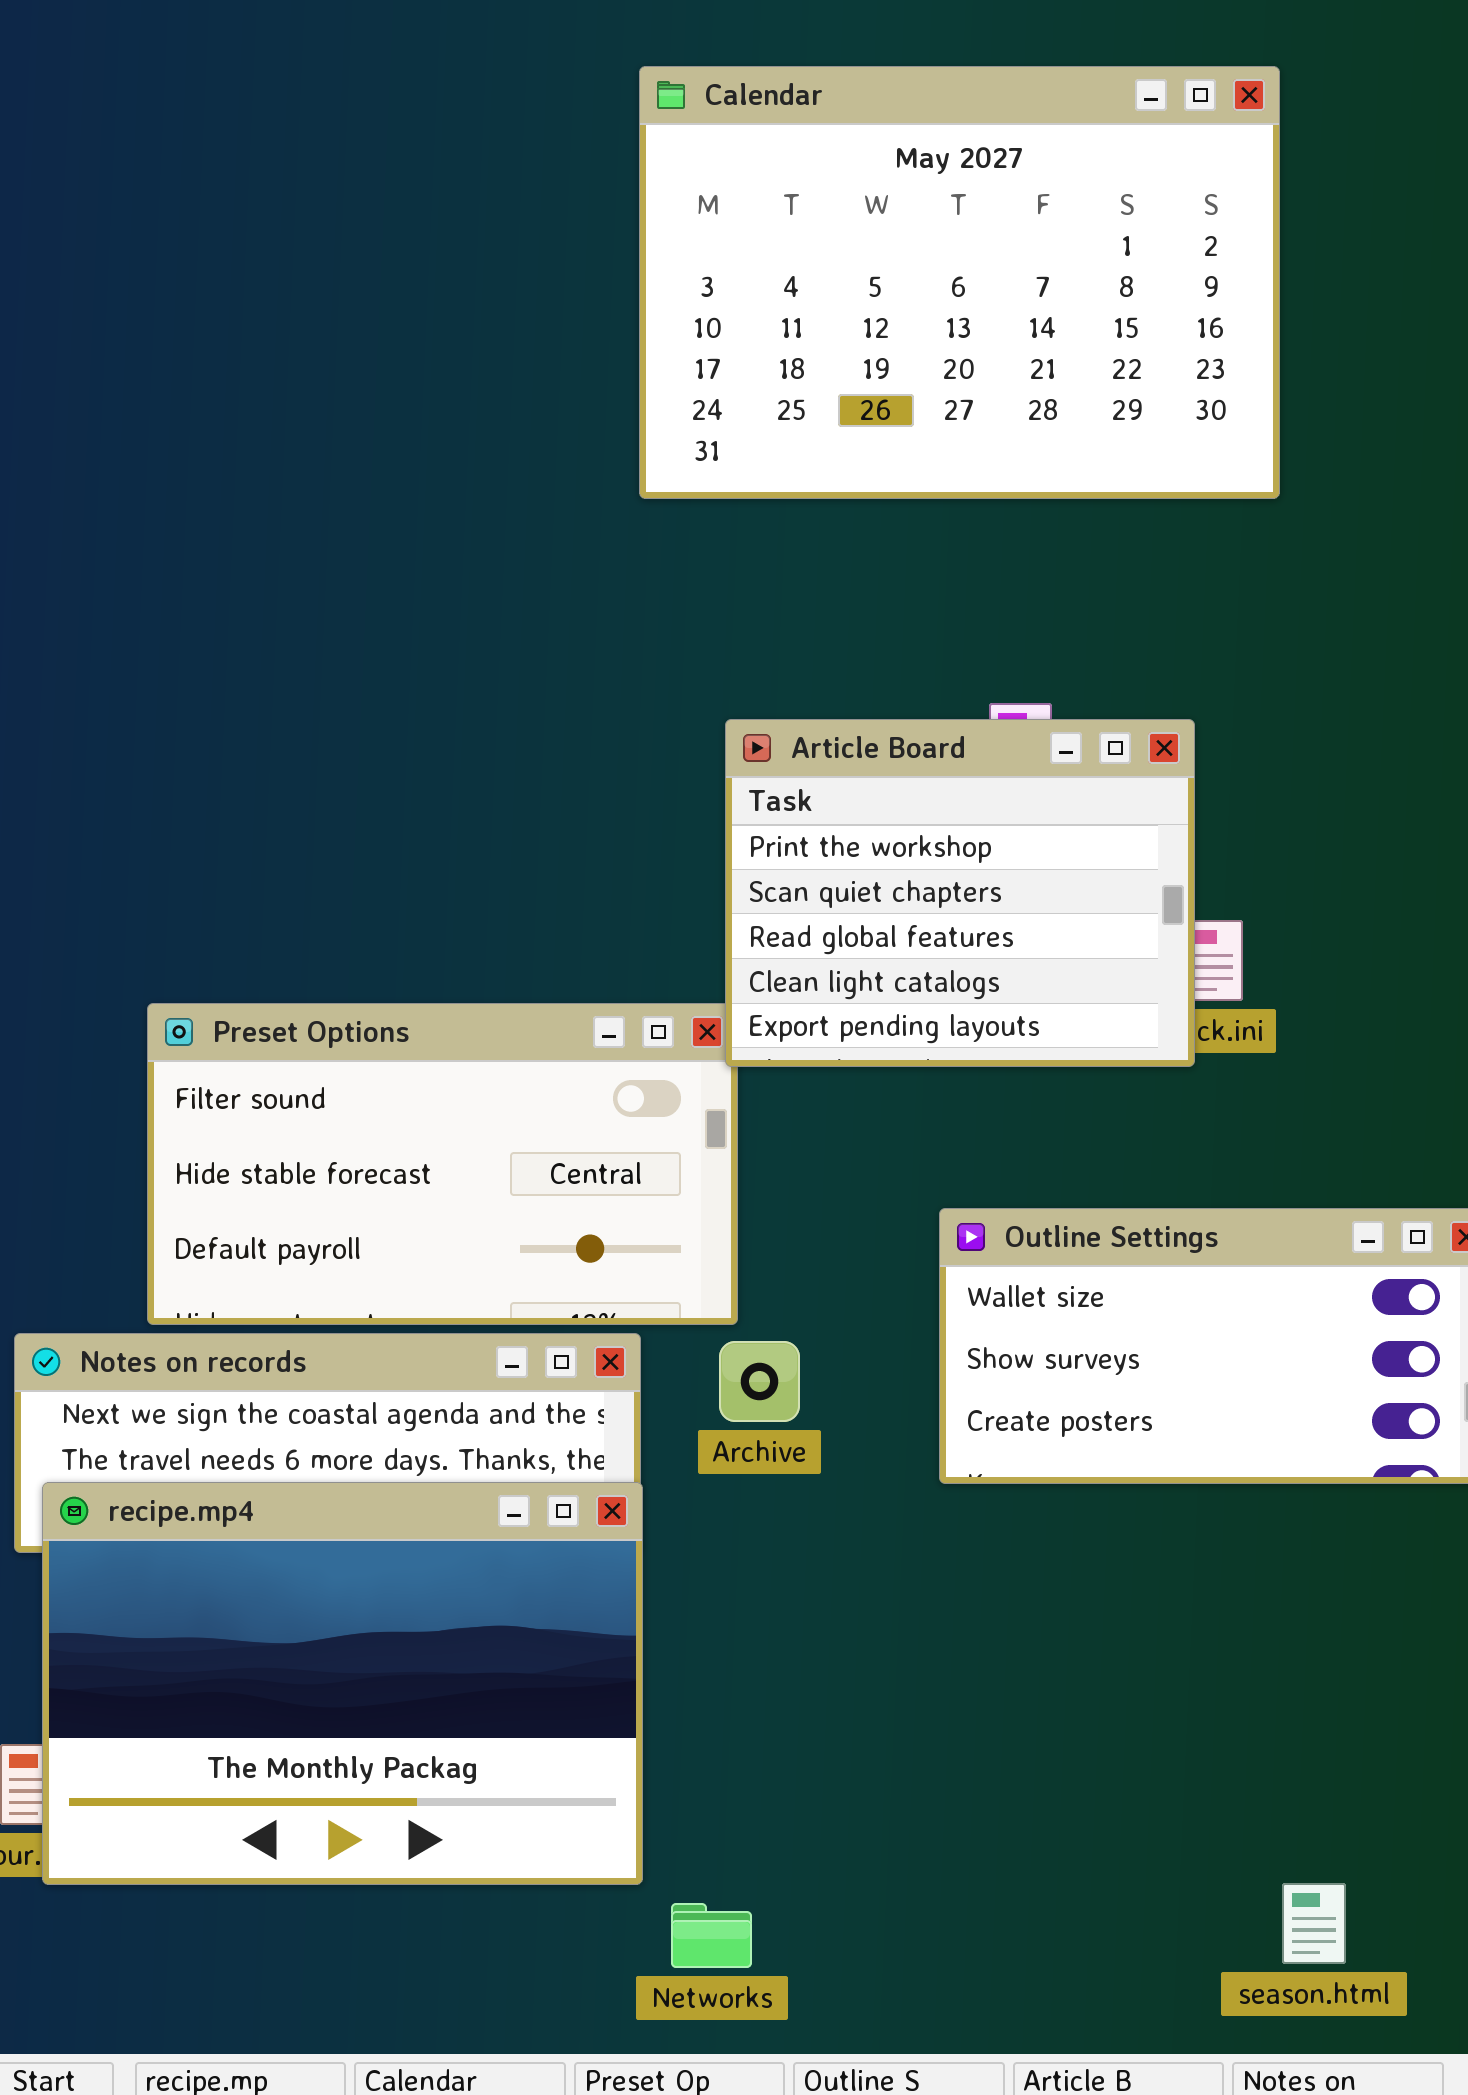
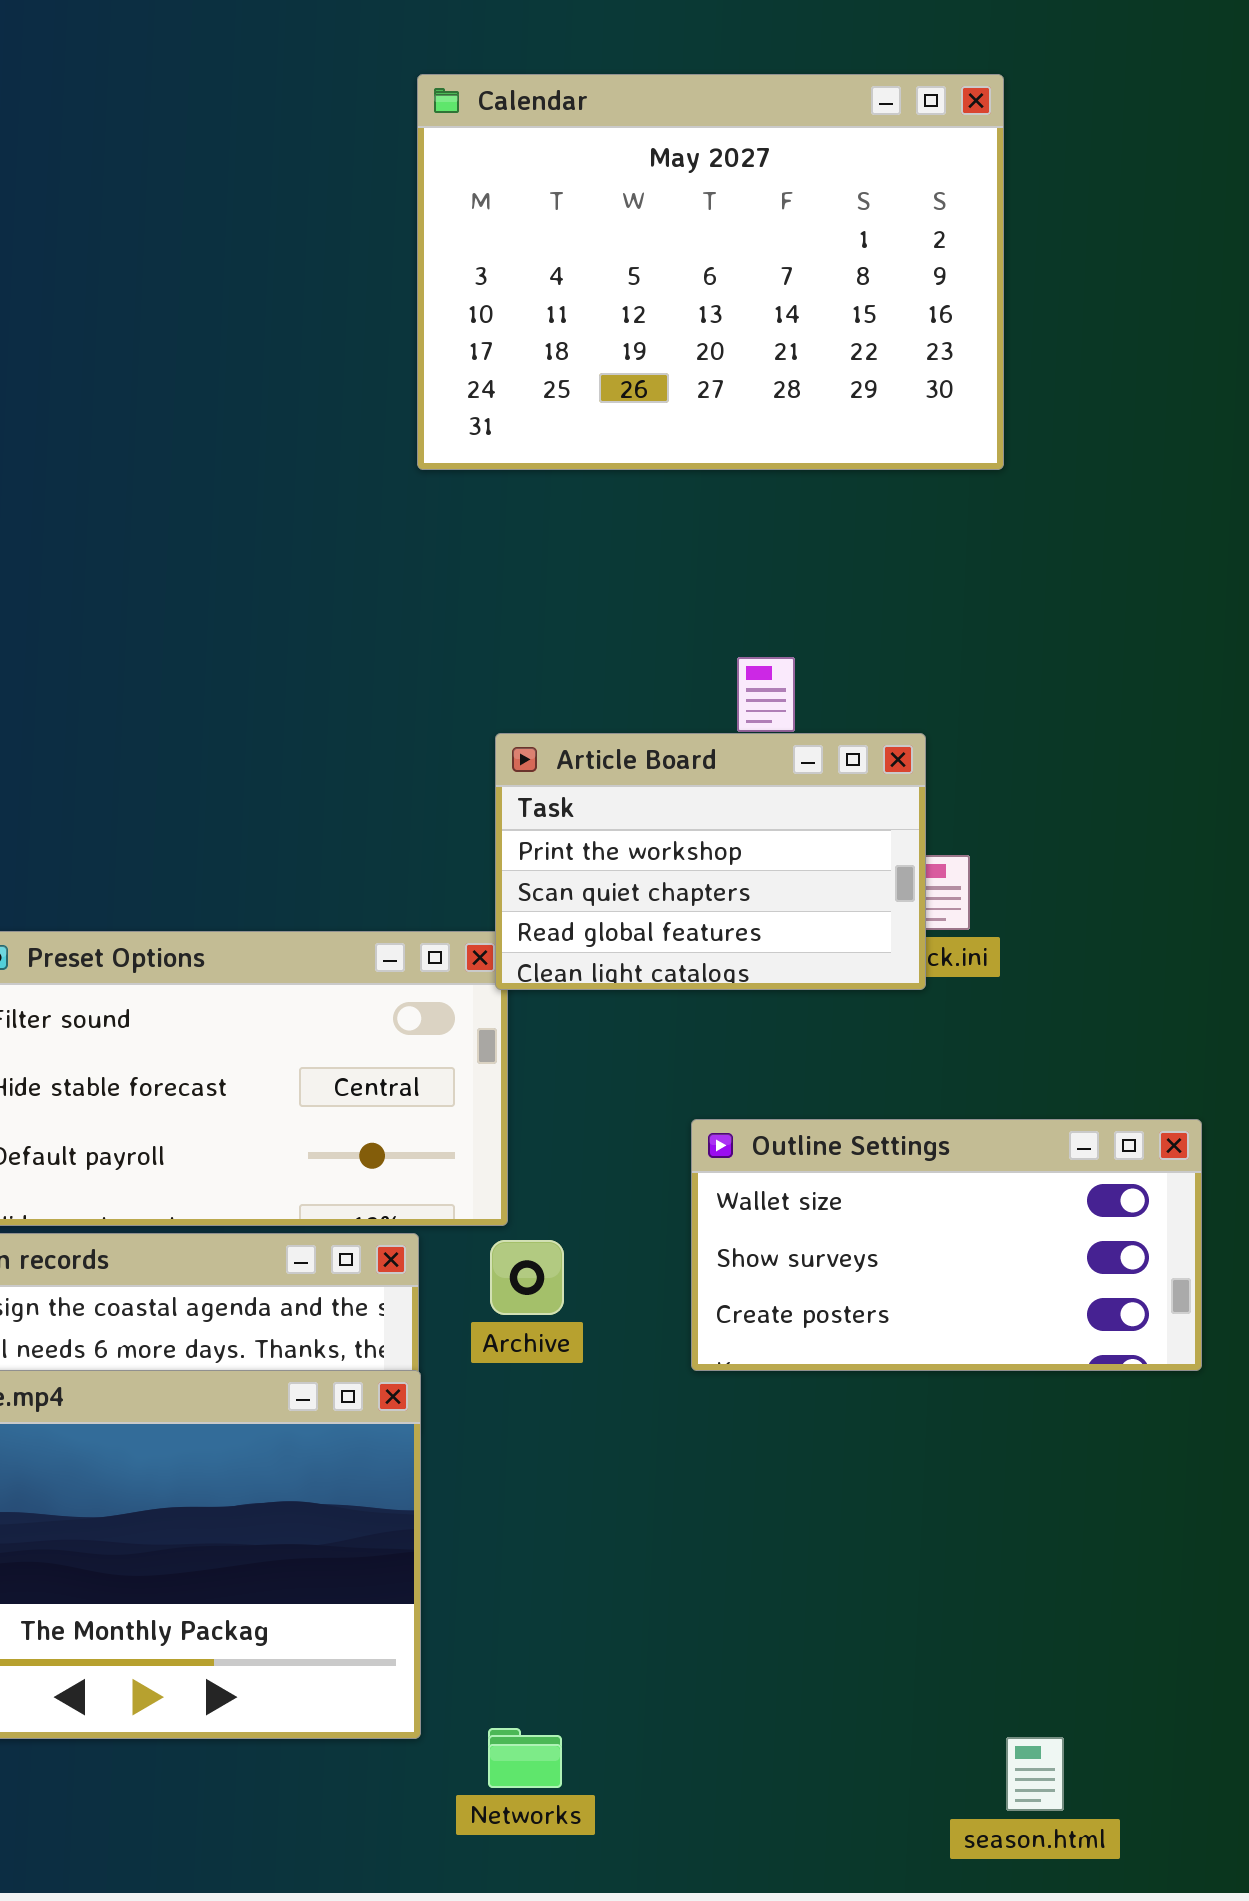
Article Board: [725,719,1195,1067] -> [495,733,926,990], resized
Networks: [671,1903,752,1968] -> [488,1728,562,1788], moved

